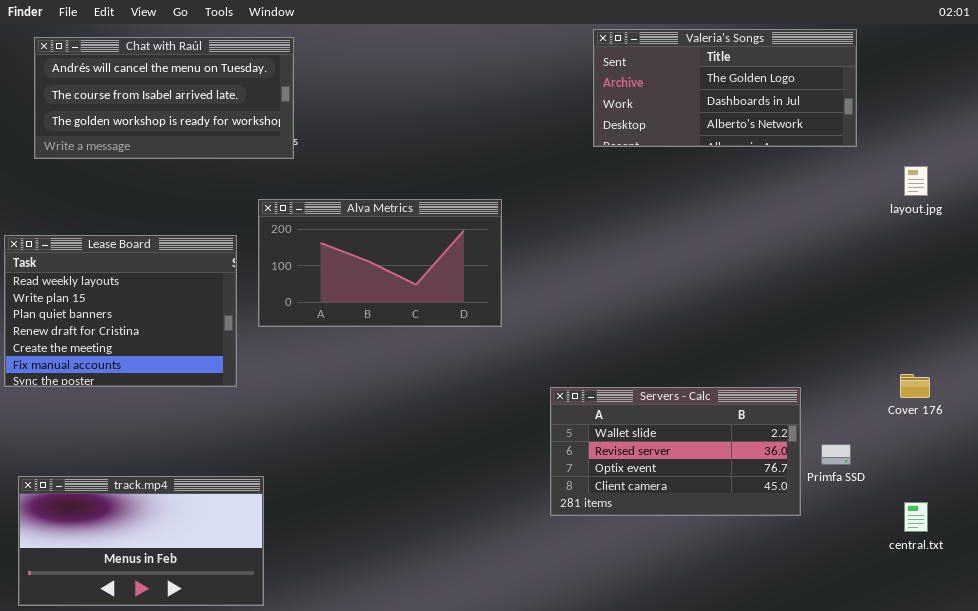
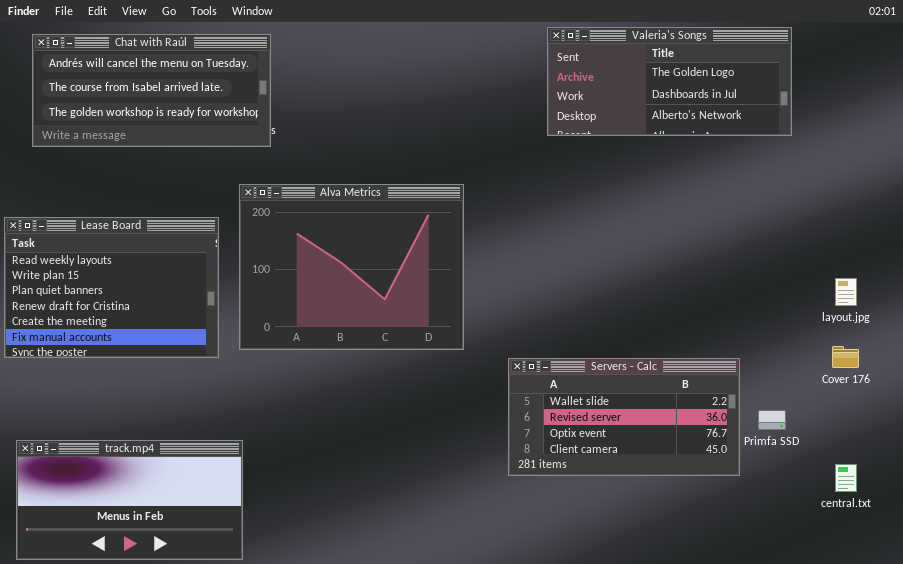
layout.jpg: [904,166,928,196] -> [835,278,857,306], moved
Alva Metrics: [258,199,502,327] -> [239,184,464,350], resized

